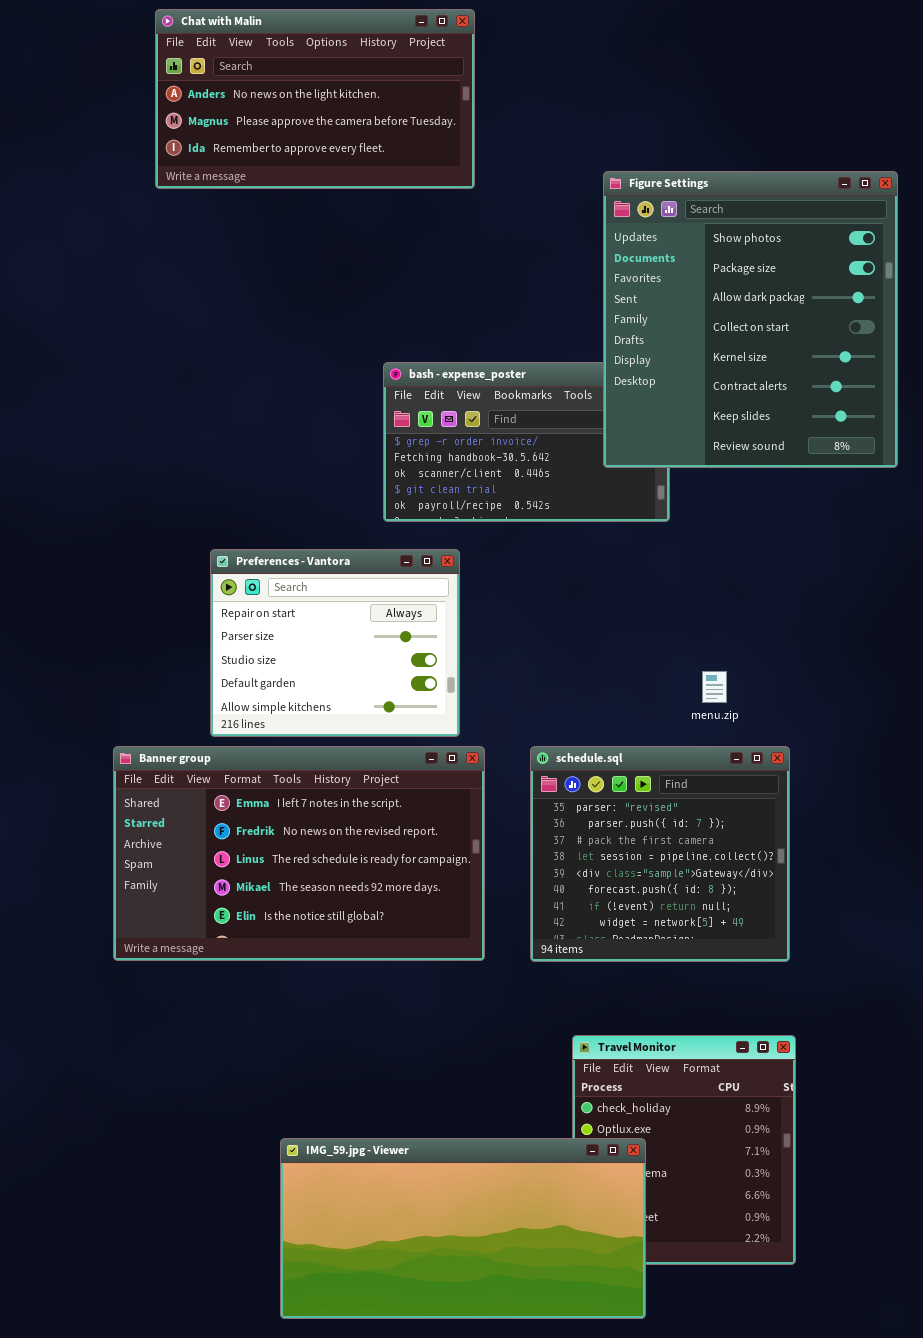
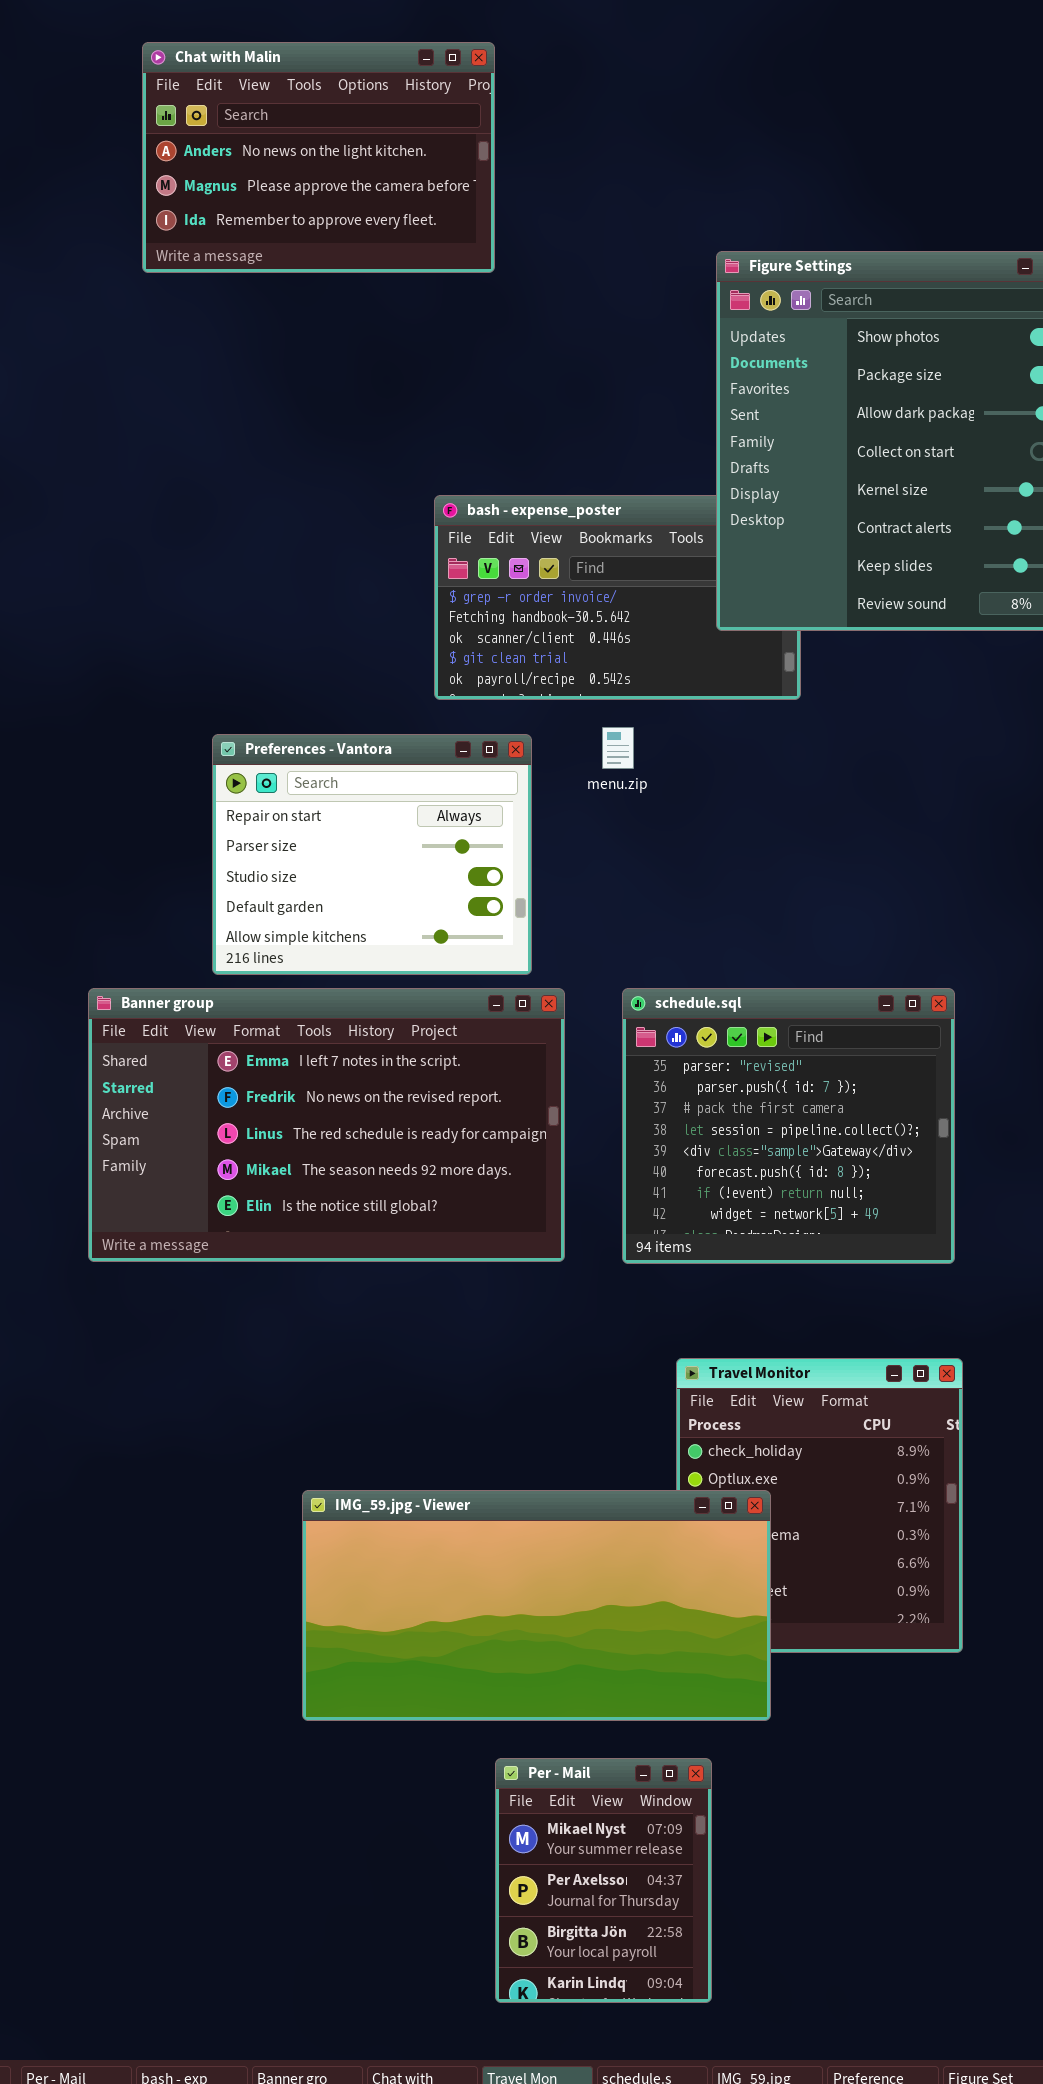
Chat with Malin: [155,9,475,189] -> [142,42,495,273], resized
menu.zip: [702,671,727,703] -> [602,727,634,769], moved

